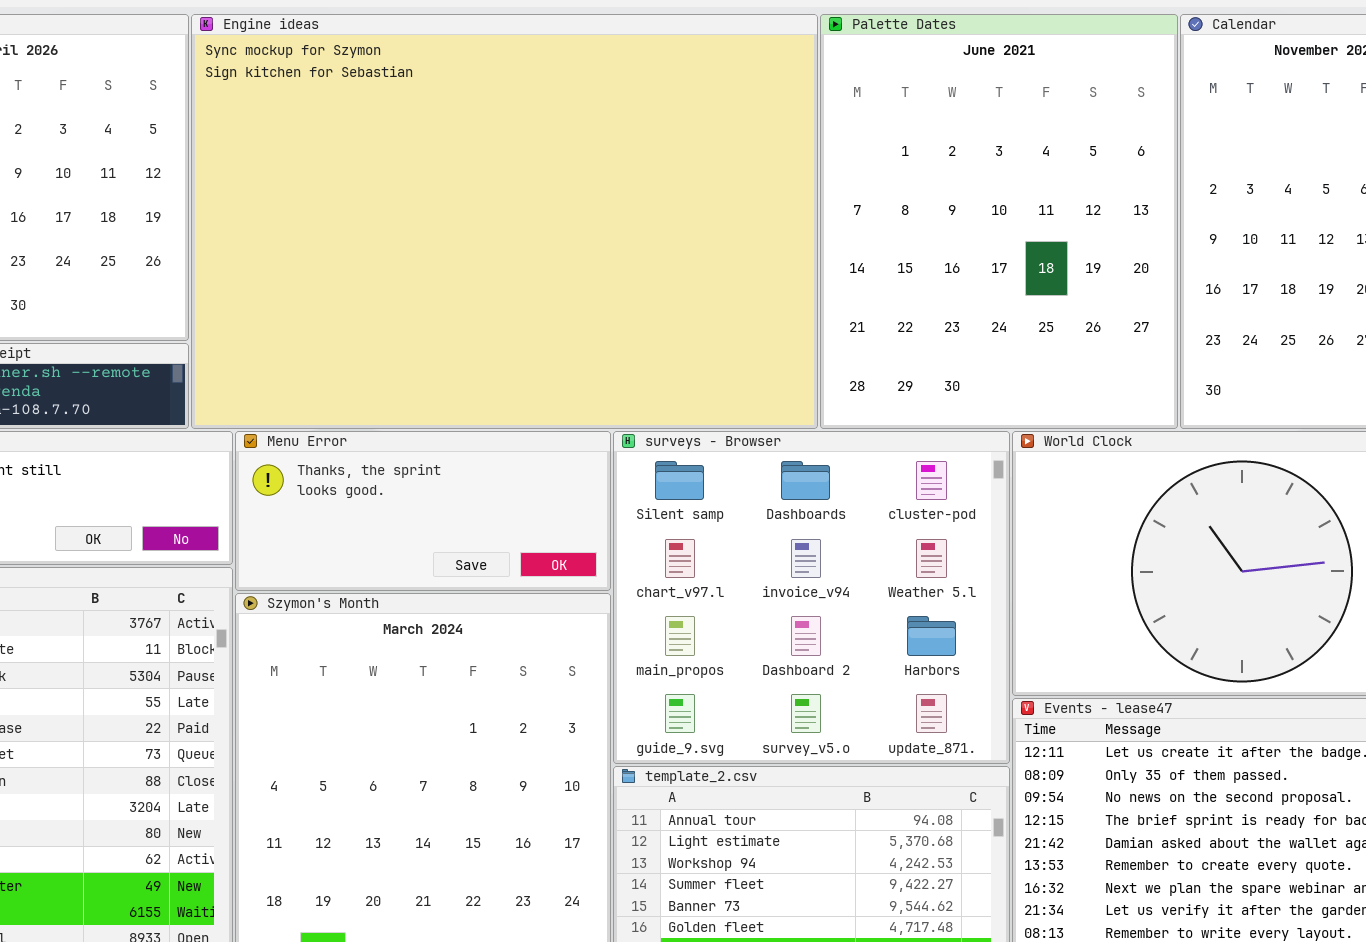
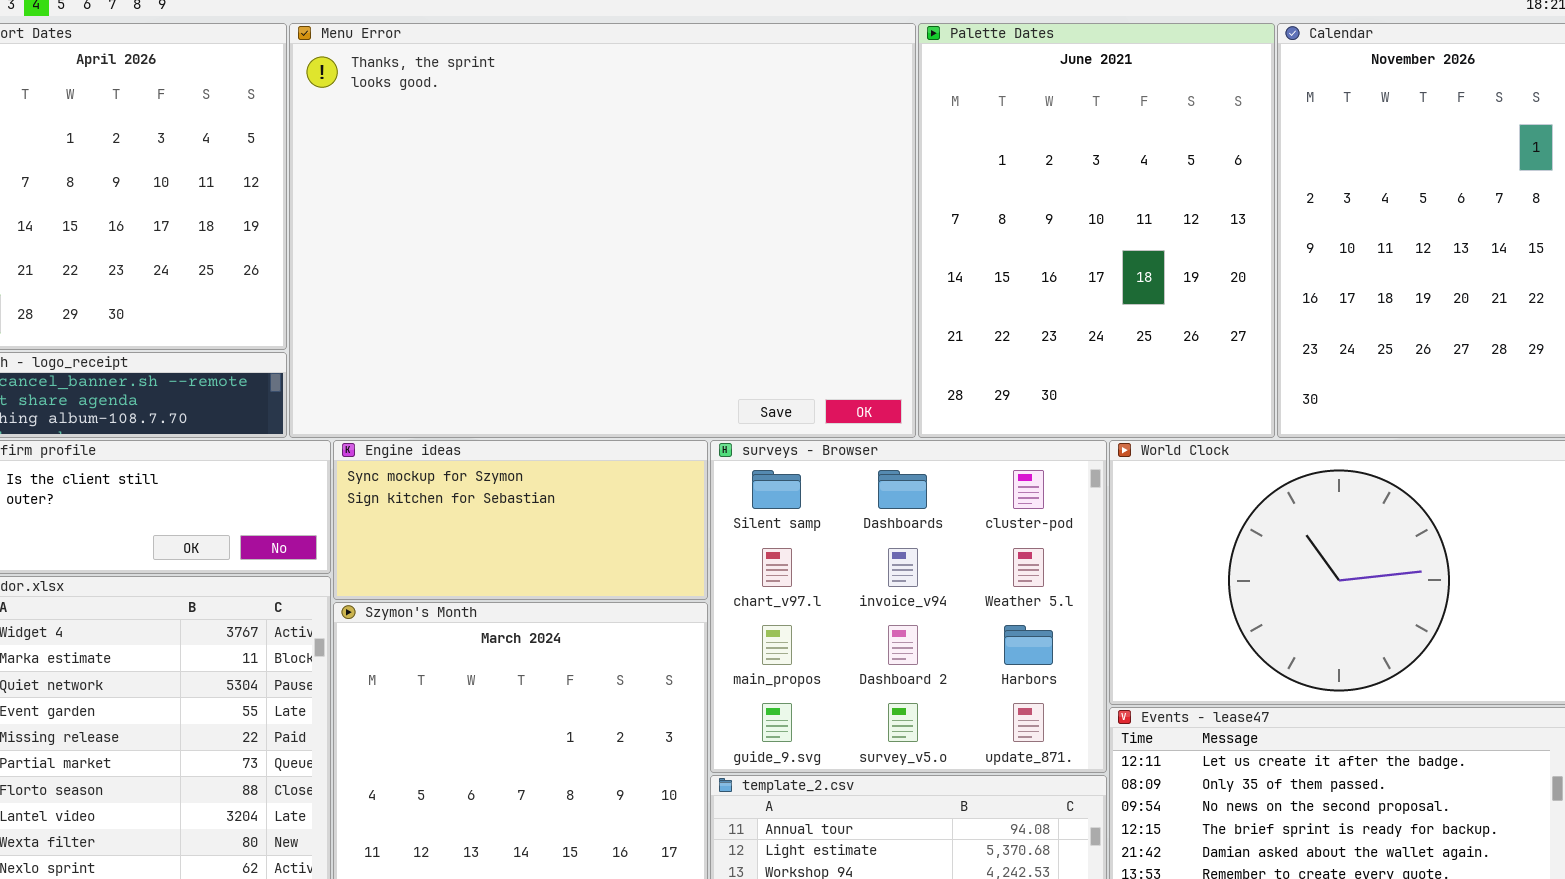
Engine ideas: [191,14,818,429] -> [333,440,708,600], moved, resized
Menu Error: [235,431,611,591] -> [289,23,916,438], moved, resized

